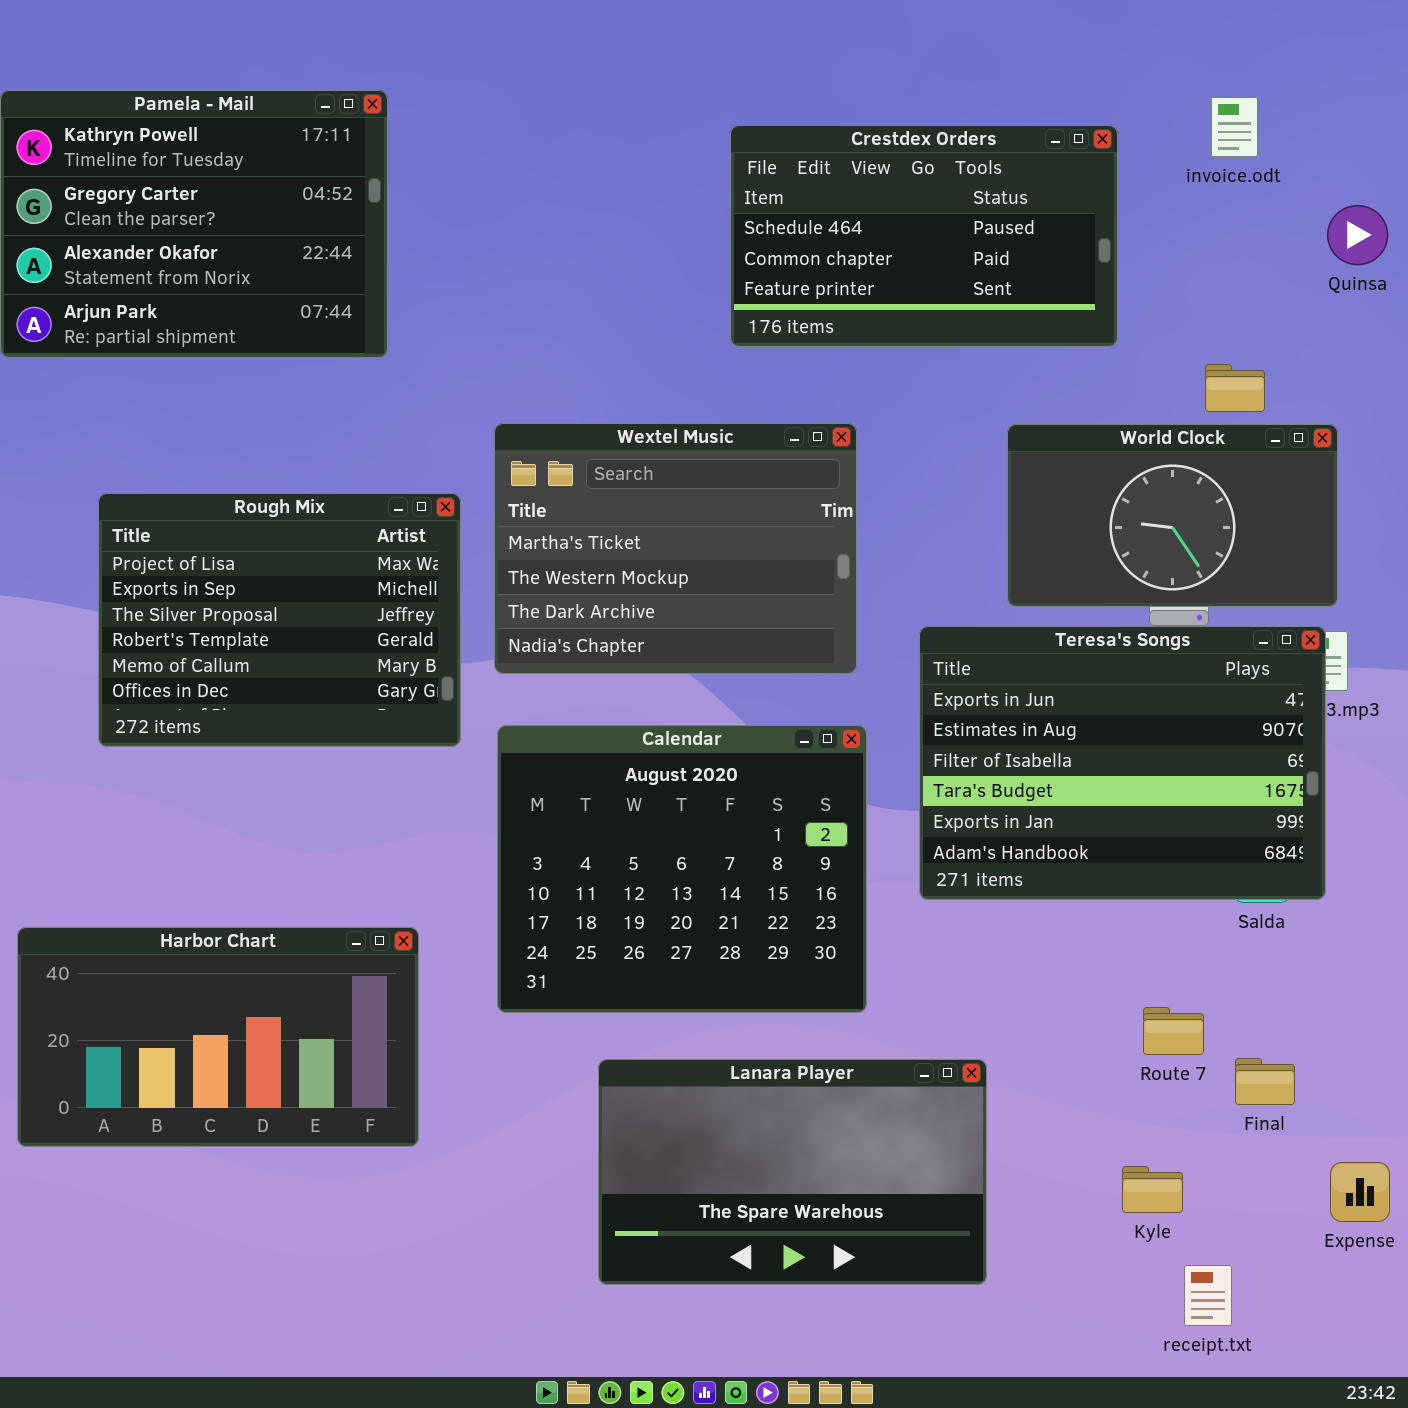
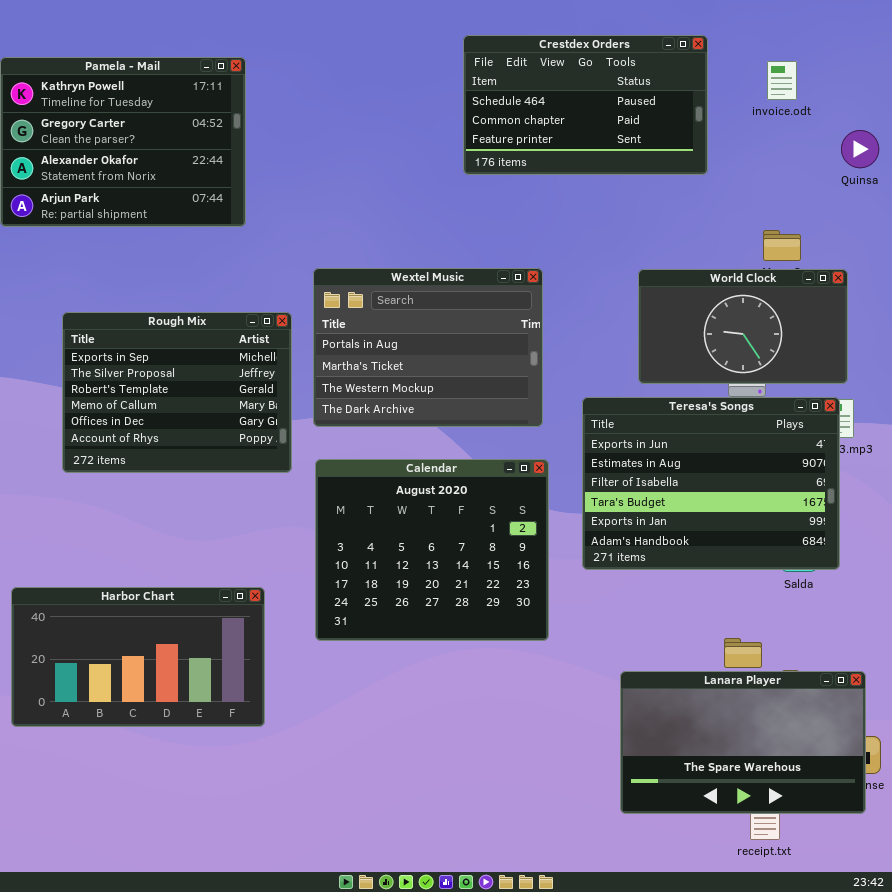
Crestdex Orders: [730,125,1118,347] -> [463,35,708,175], moved
Wextel Music: [494,423,857,674] -> [313,268,543,427], scrolled up 1 row
Rough Mix: [98,493,461,747] -> [62,312,292,473], scrolled down 1 row
Lanara Player: [598,1059,987,1285] -> [620,671,866,814], moved

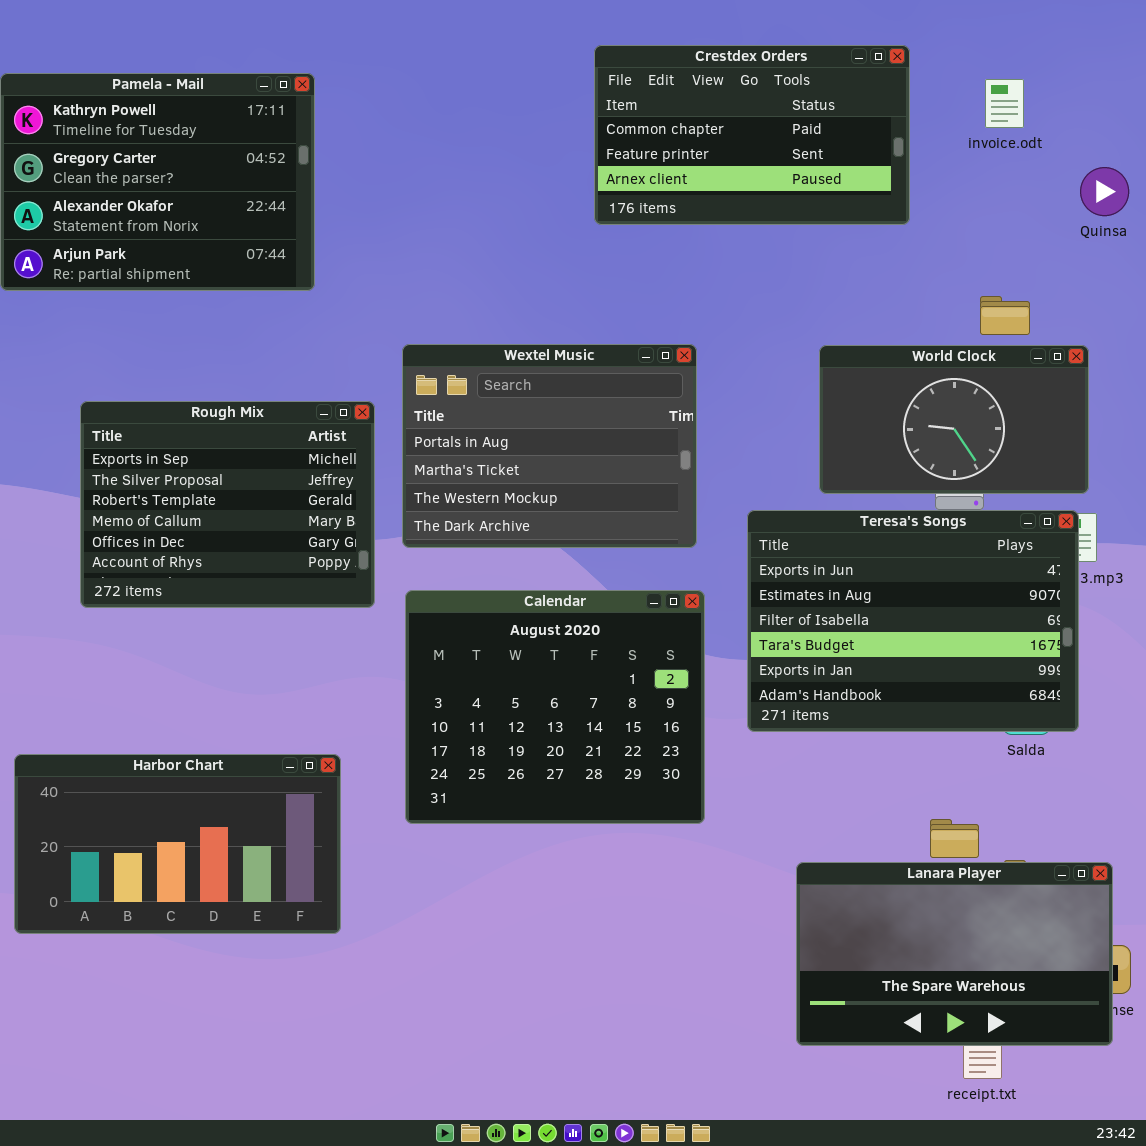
Crestdex Orders: [463,35,708,175] -> [594,45,910,225], scrolled down 1 row

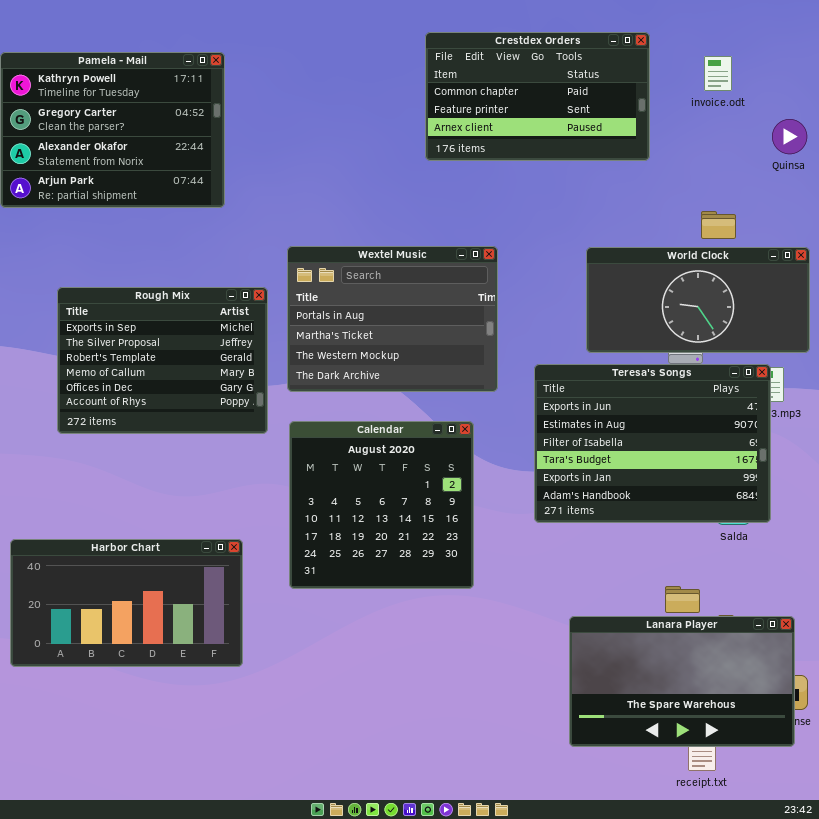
World Clock: [819,345,1089,494] -> [586,247,810,353], resized
Calendar: [405,590,705,824] -> [289,421,474,589], resized

